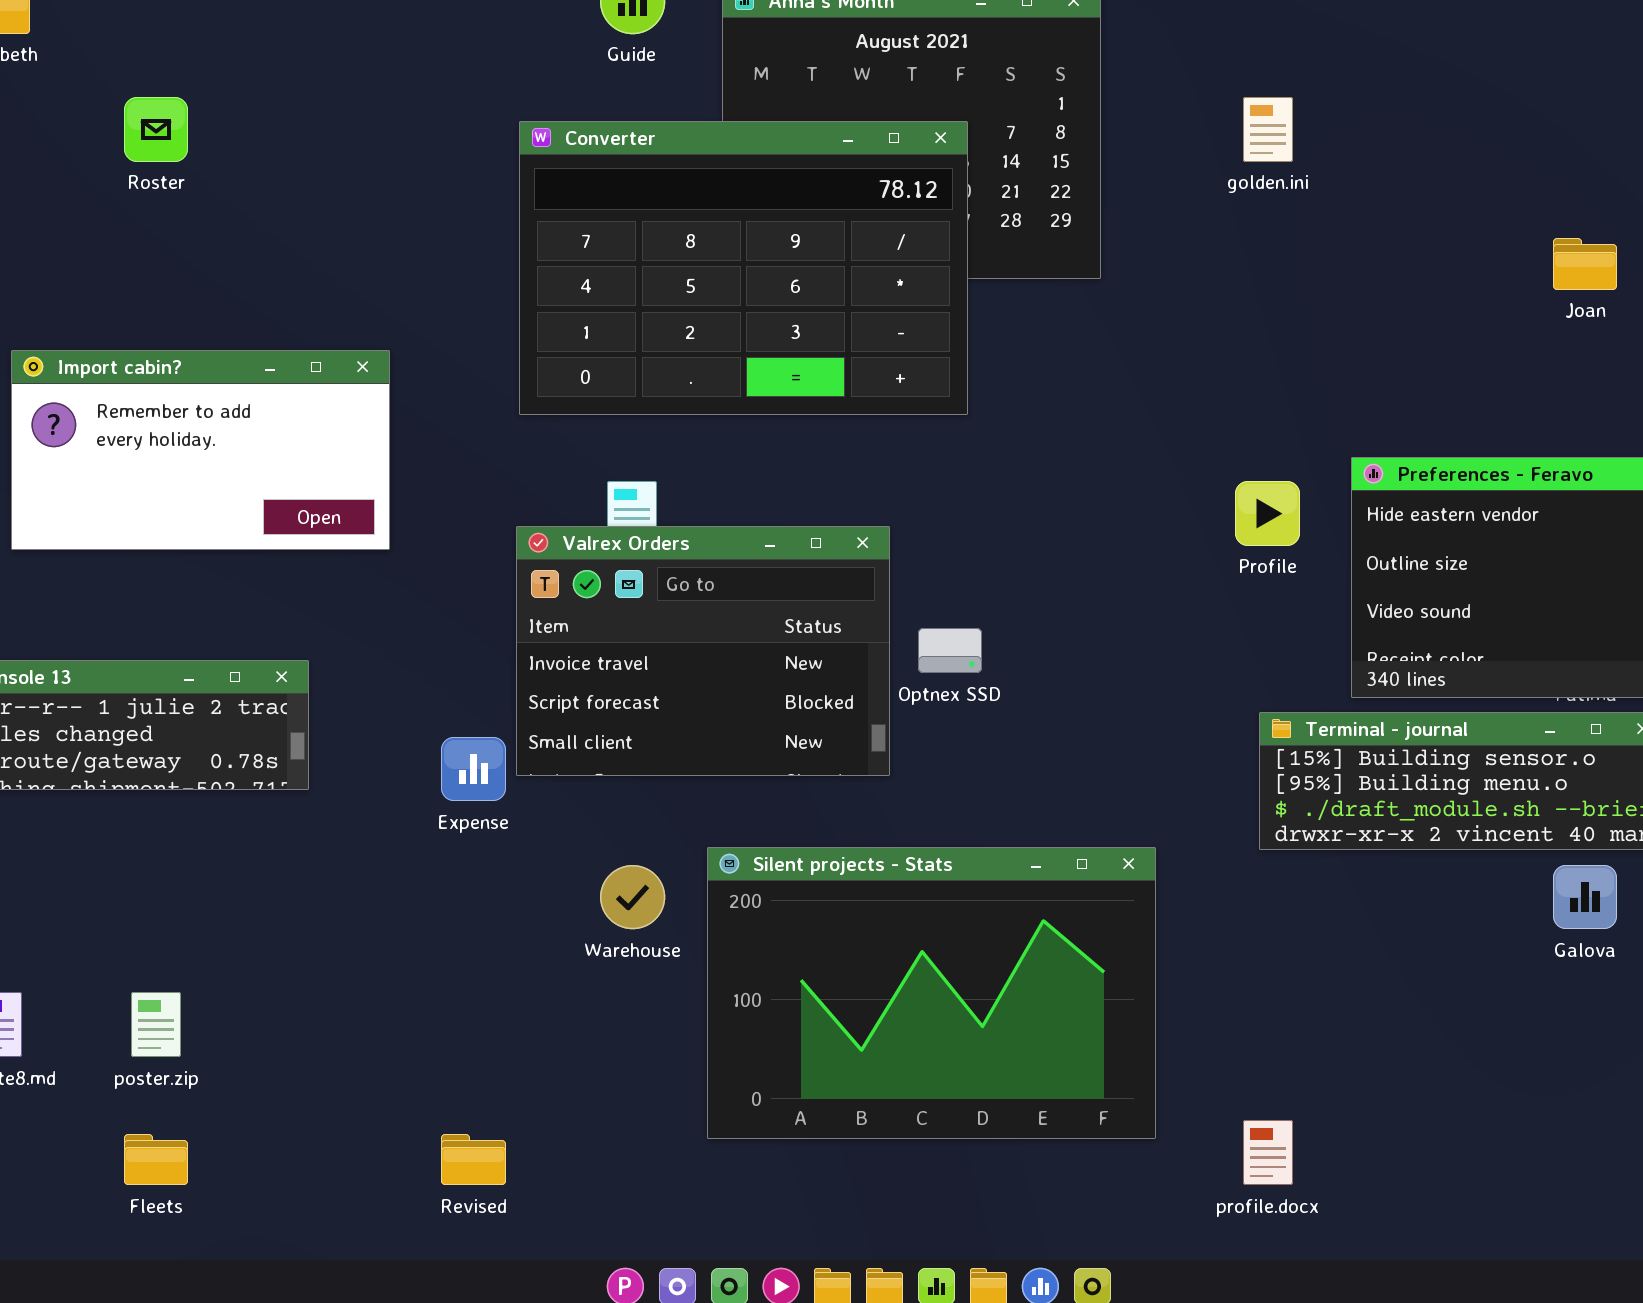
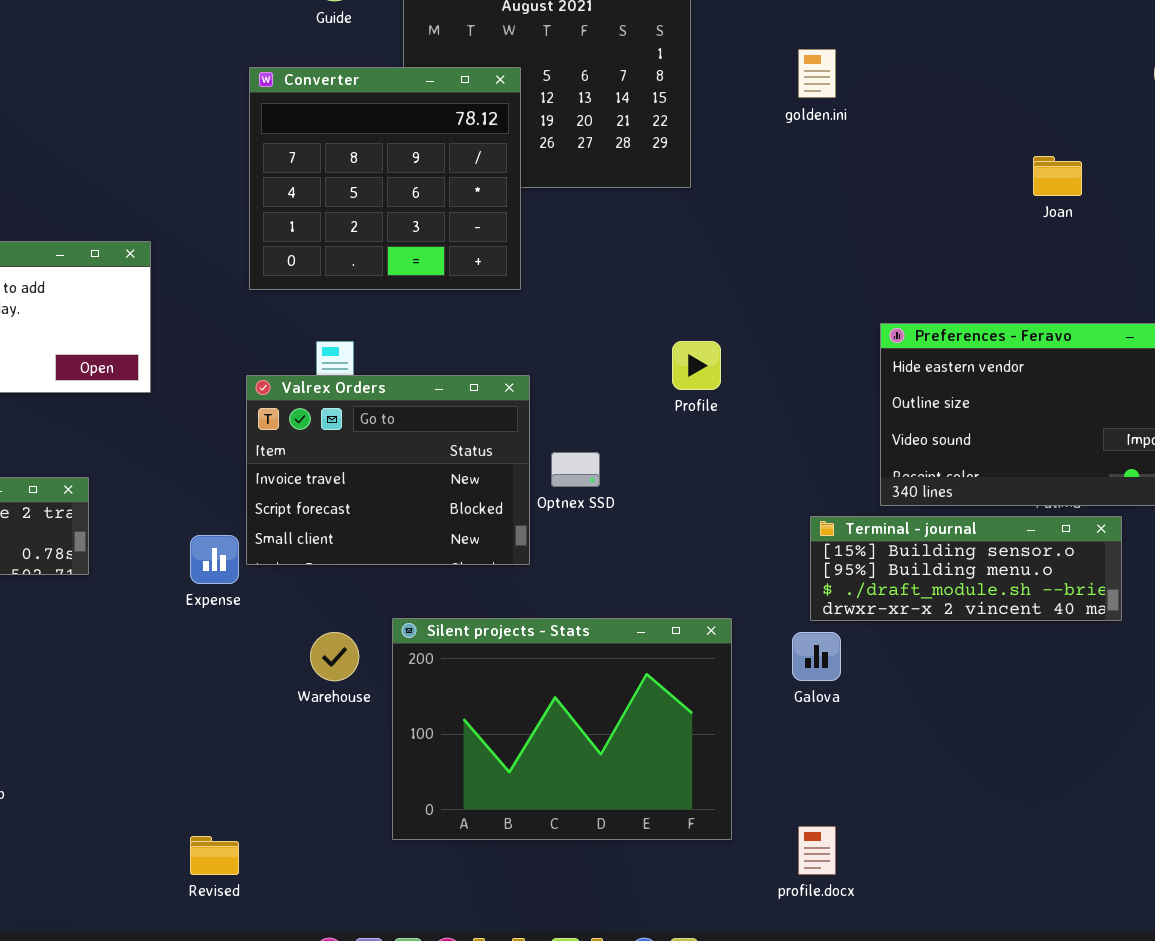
Converter: [519,121,968,415] -> [249,67,521,290], resized
Profile: [1235,481,1300,546] -> [672,341,721,390], moved
Galova: [1553,865,1617,929] -> [792,632,841,681], moved

